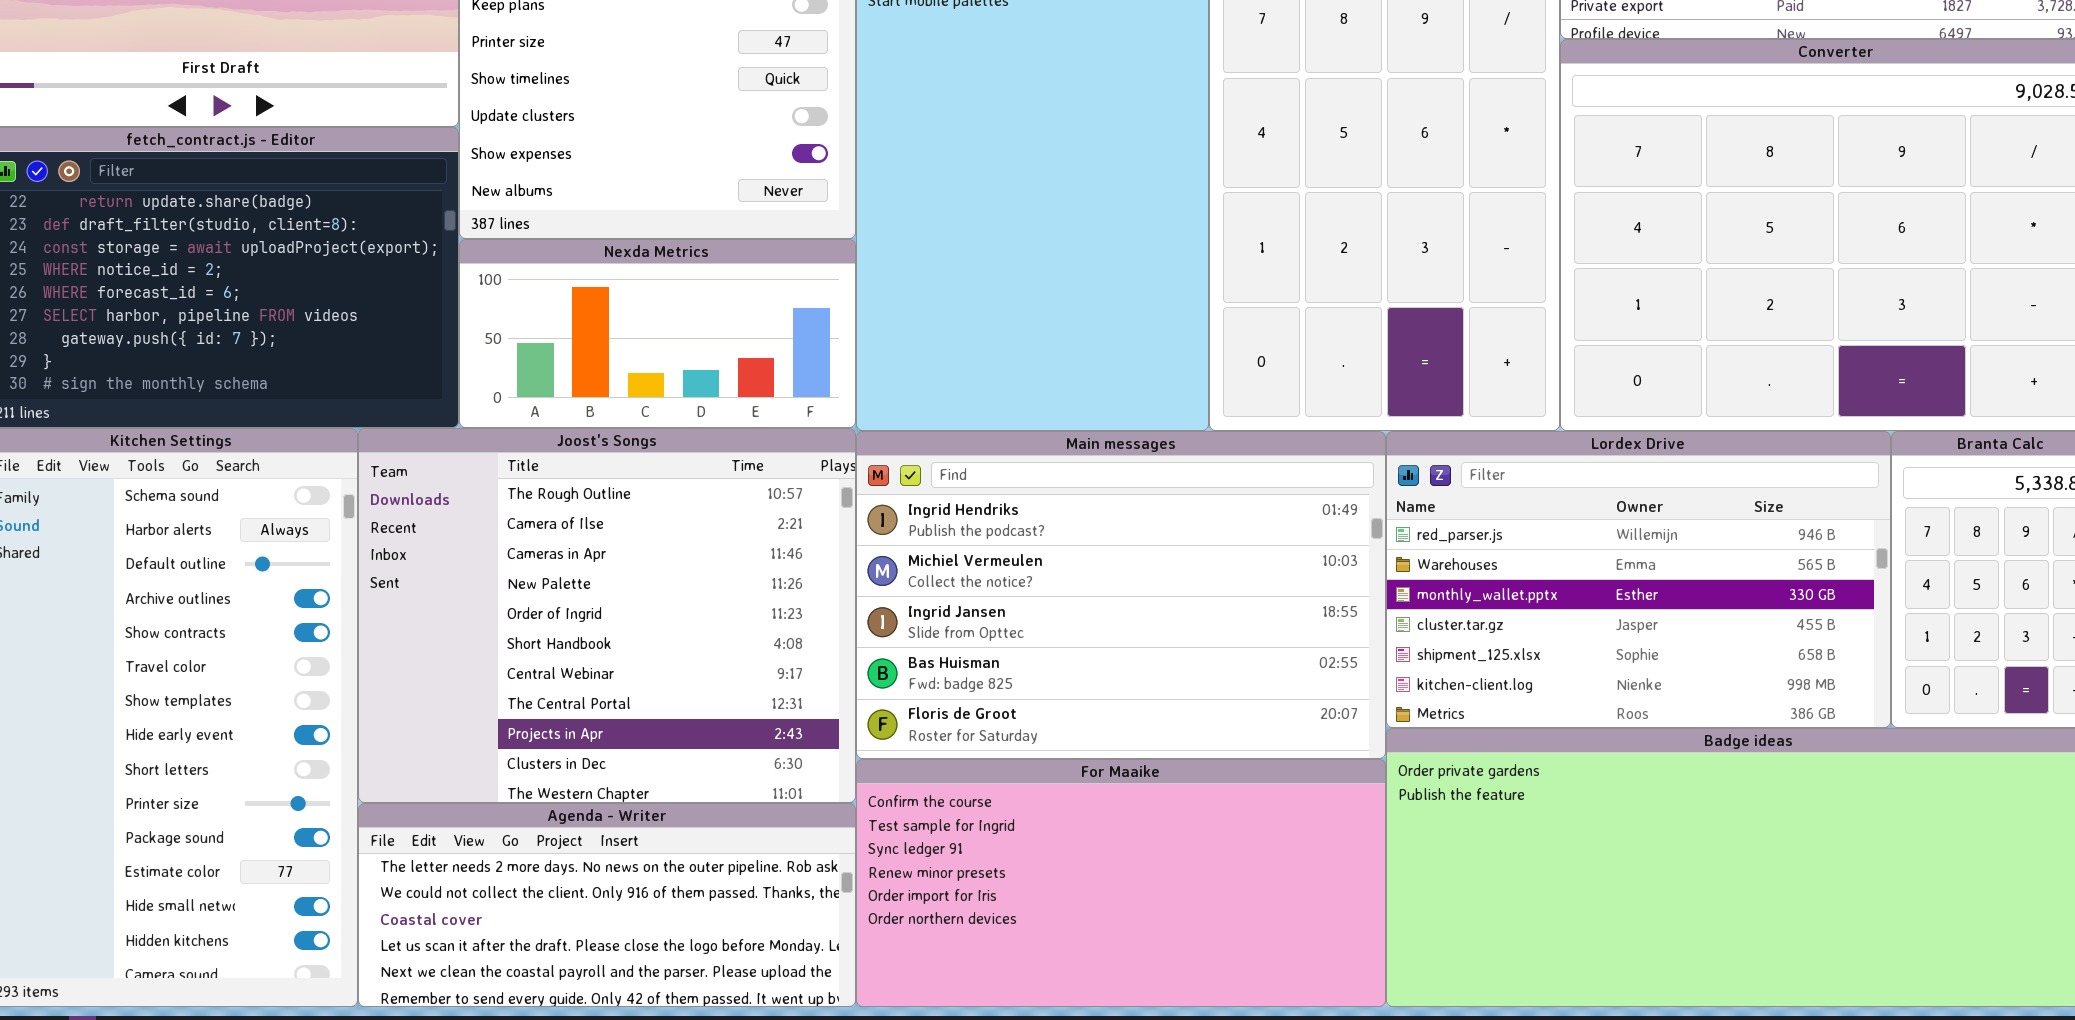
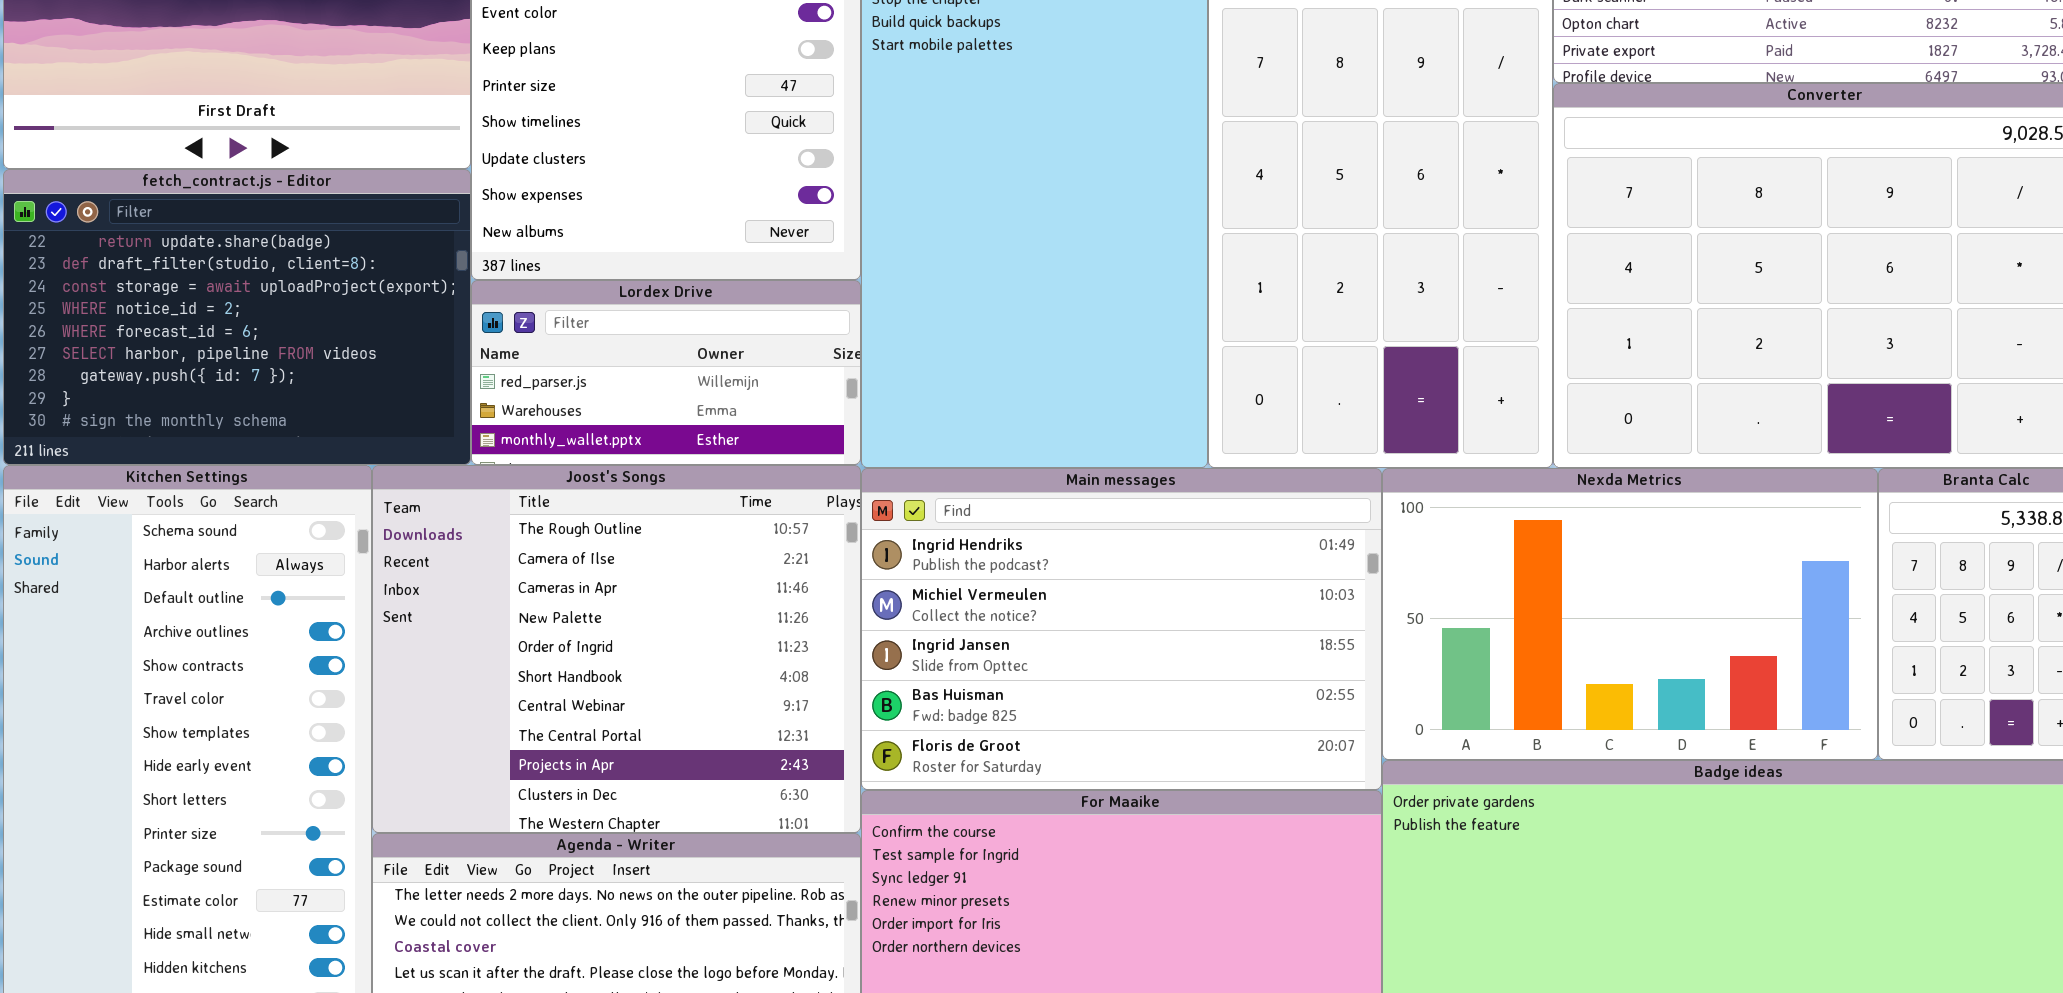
Nexda Metrics: [459,239,856,428] -> [1382,468,1878,760], moved, resized
Lordex Drive: [1386,431,1891,728] -> [471,280,861,465], moved, resized

